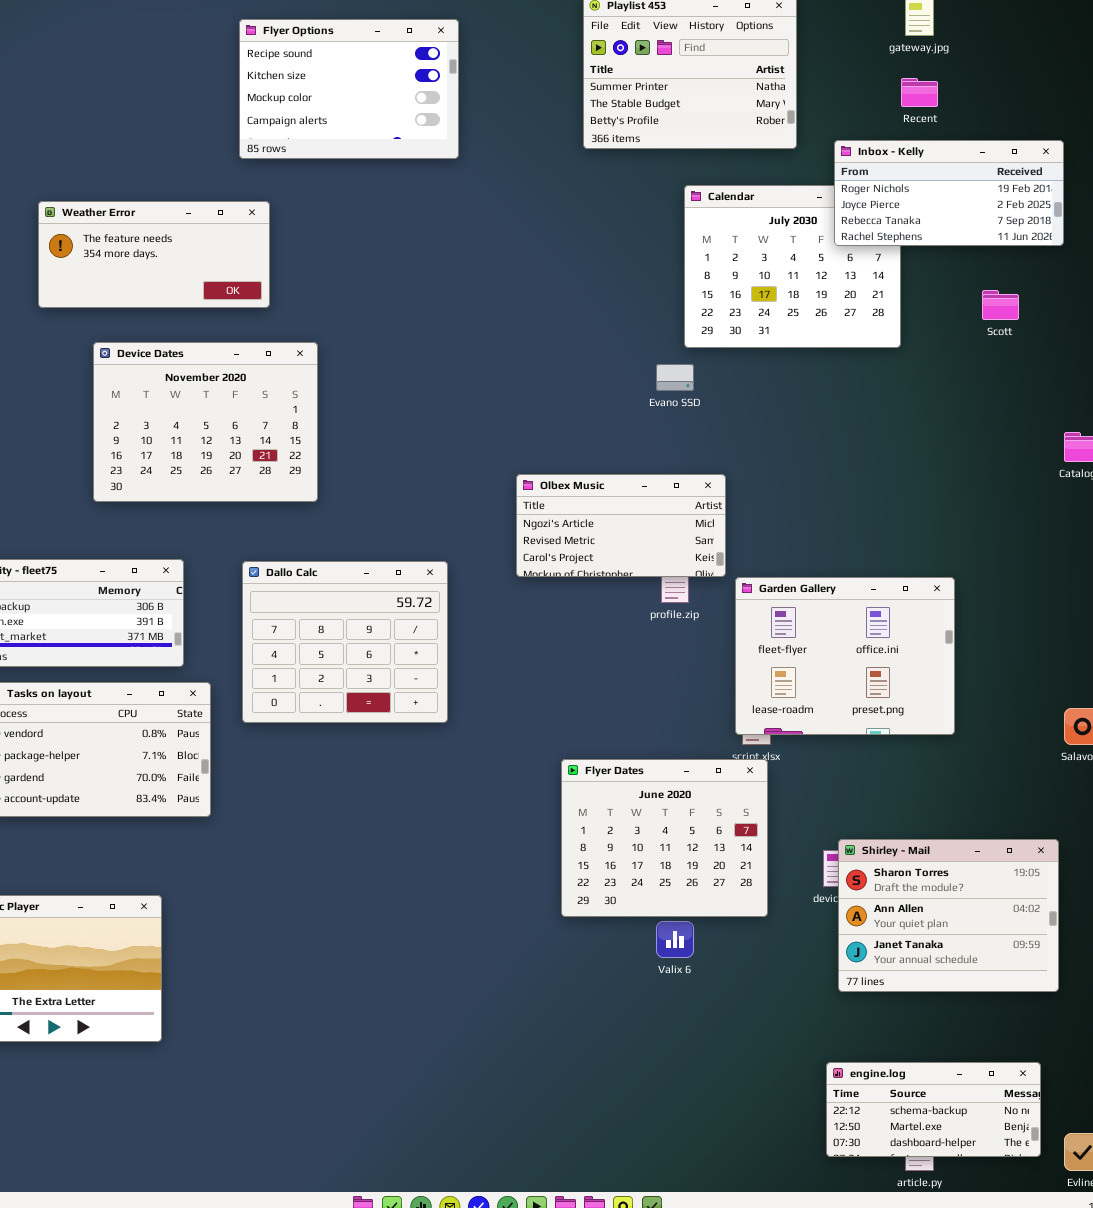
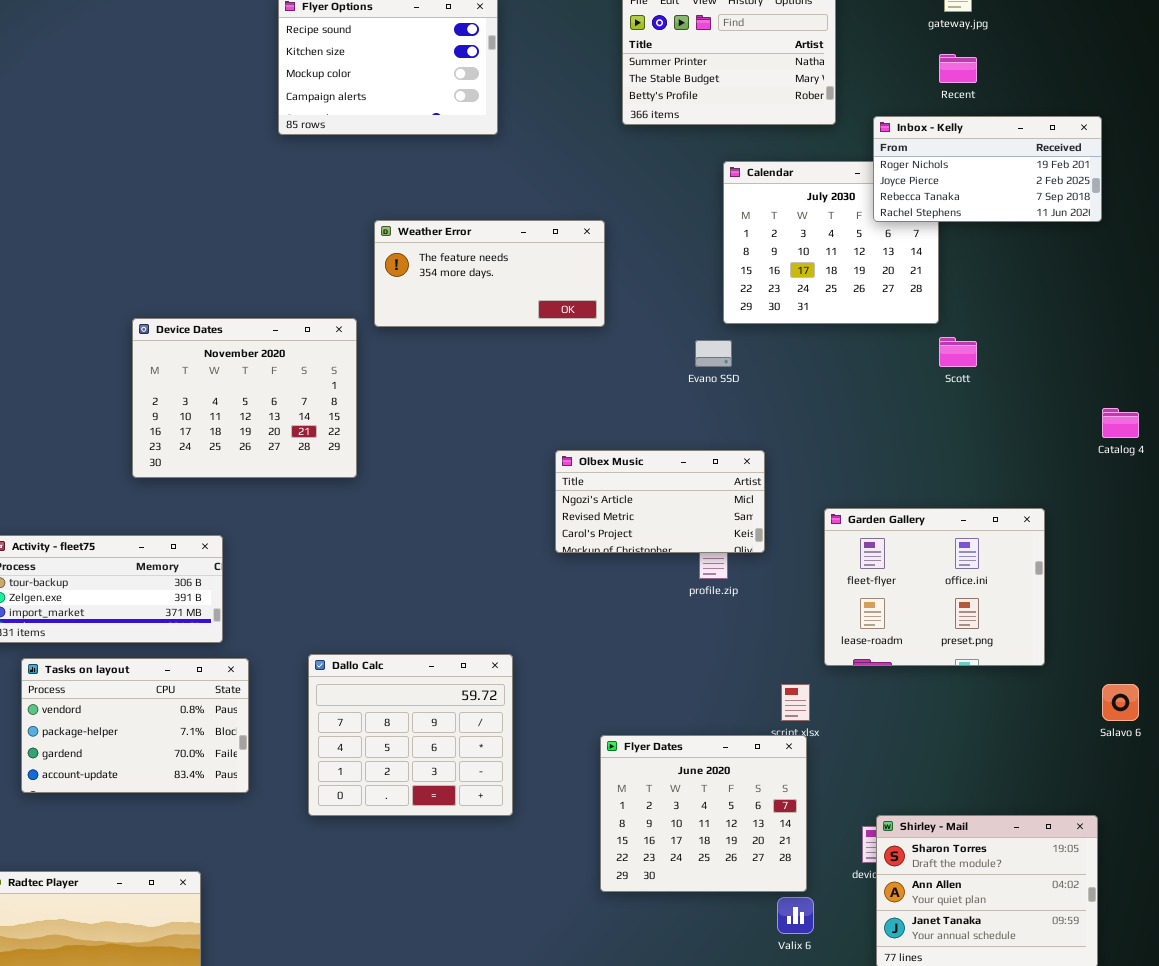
Weather Error: [38,201,270,308] -> [374,220,605,327], moved
Scott: [982,290,1019,320] -> [939,337,977,367], moved
Dallo Calc: [242,561,448,723] -> [308,654,513,816], moved
Garden Gallery: [735,577,955,735] -> [824,508,1045,666], moved
Valix 6: [656,921,694,958] -> [777,897,814,934], moved

